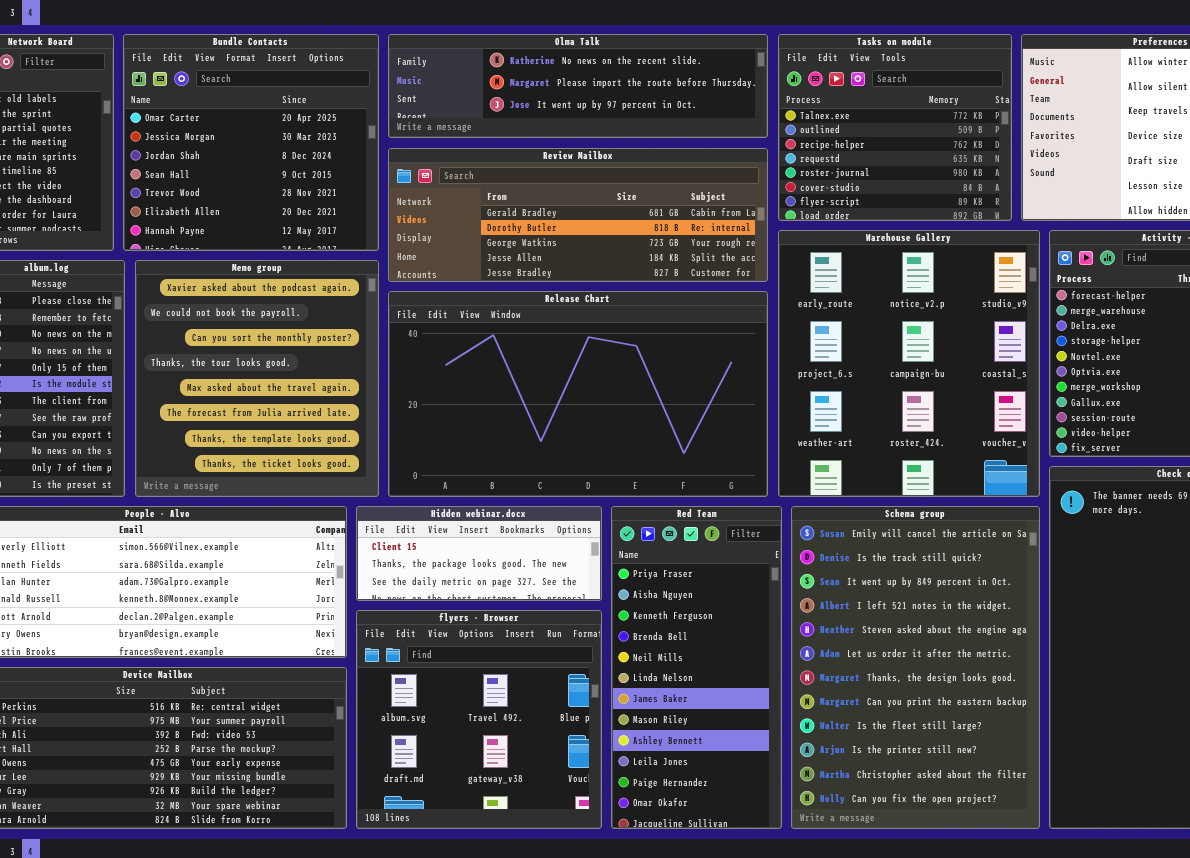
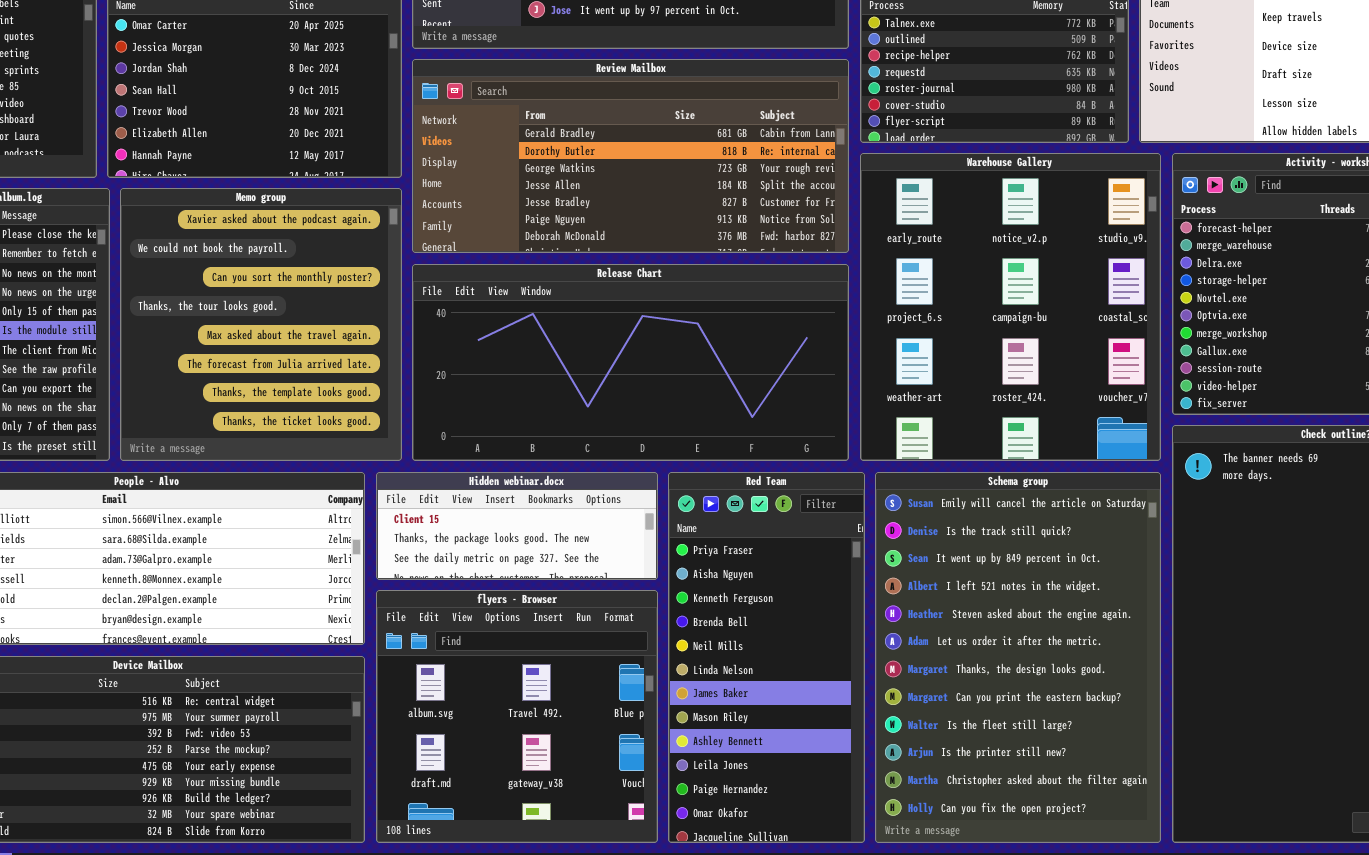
Review Mailbox: [388,148,768,282] -> [412,59,849,253], resized
Release Chart: [388,291,768,497] -> [412,264,849,461], resized

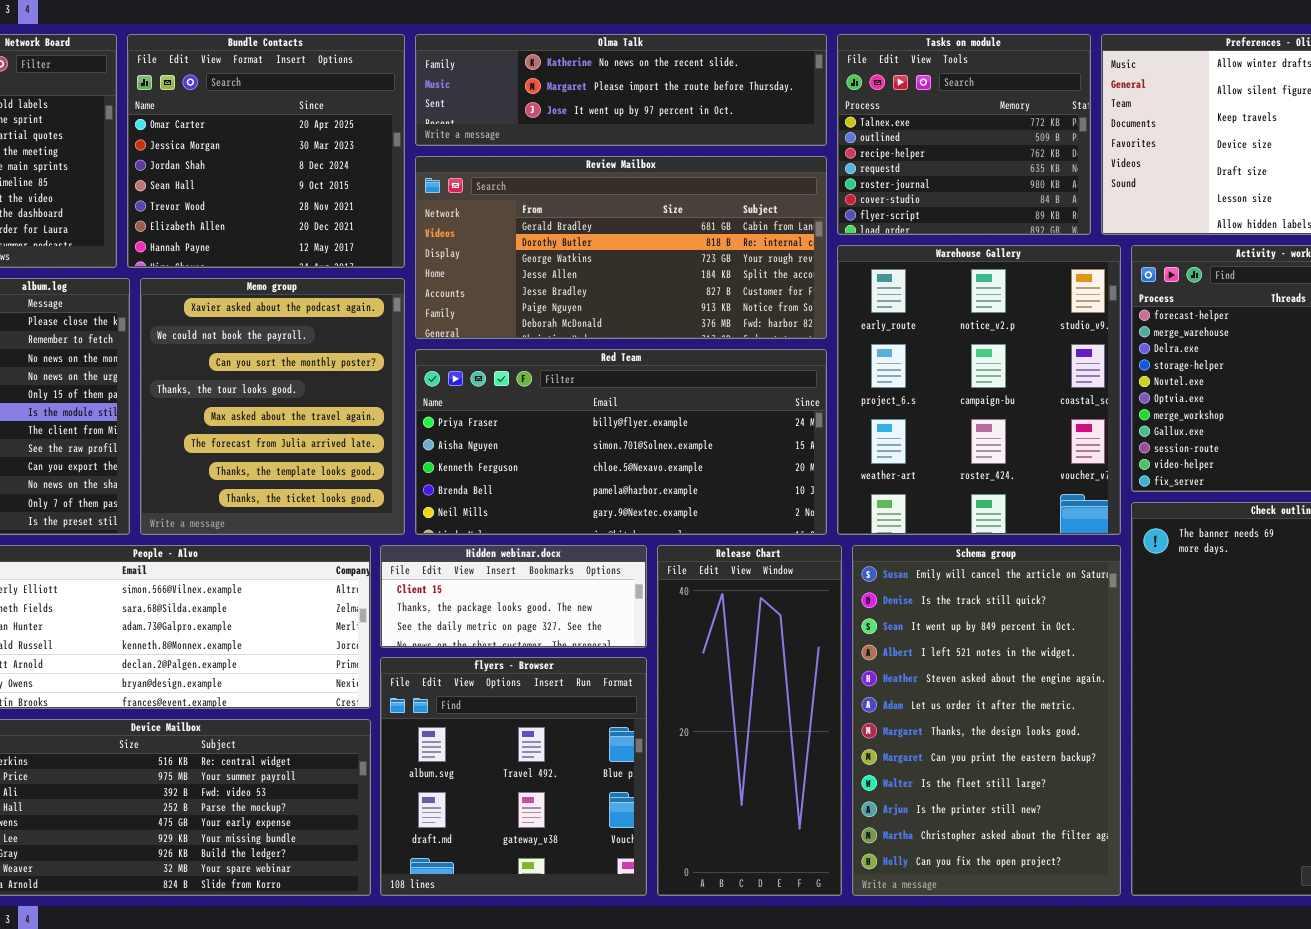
Release Chart: [412,264,849,461] -> [657,545,842,896], moved, resized
Red Team: [668,472,865,843] -> [415,349,827,535], moved, resized

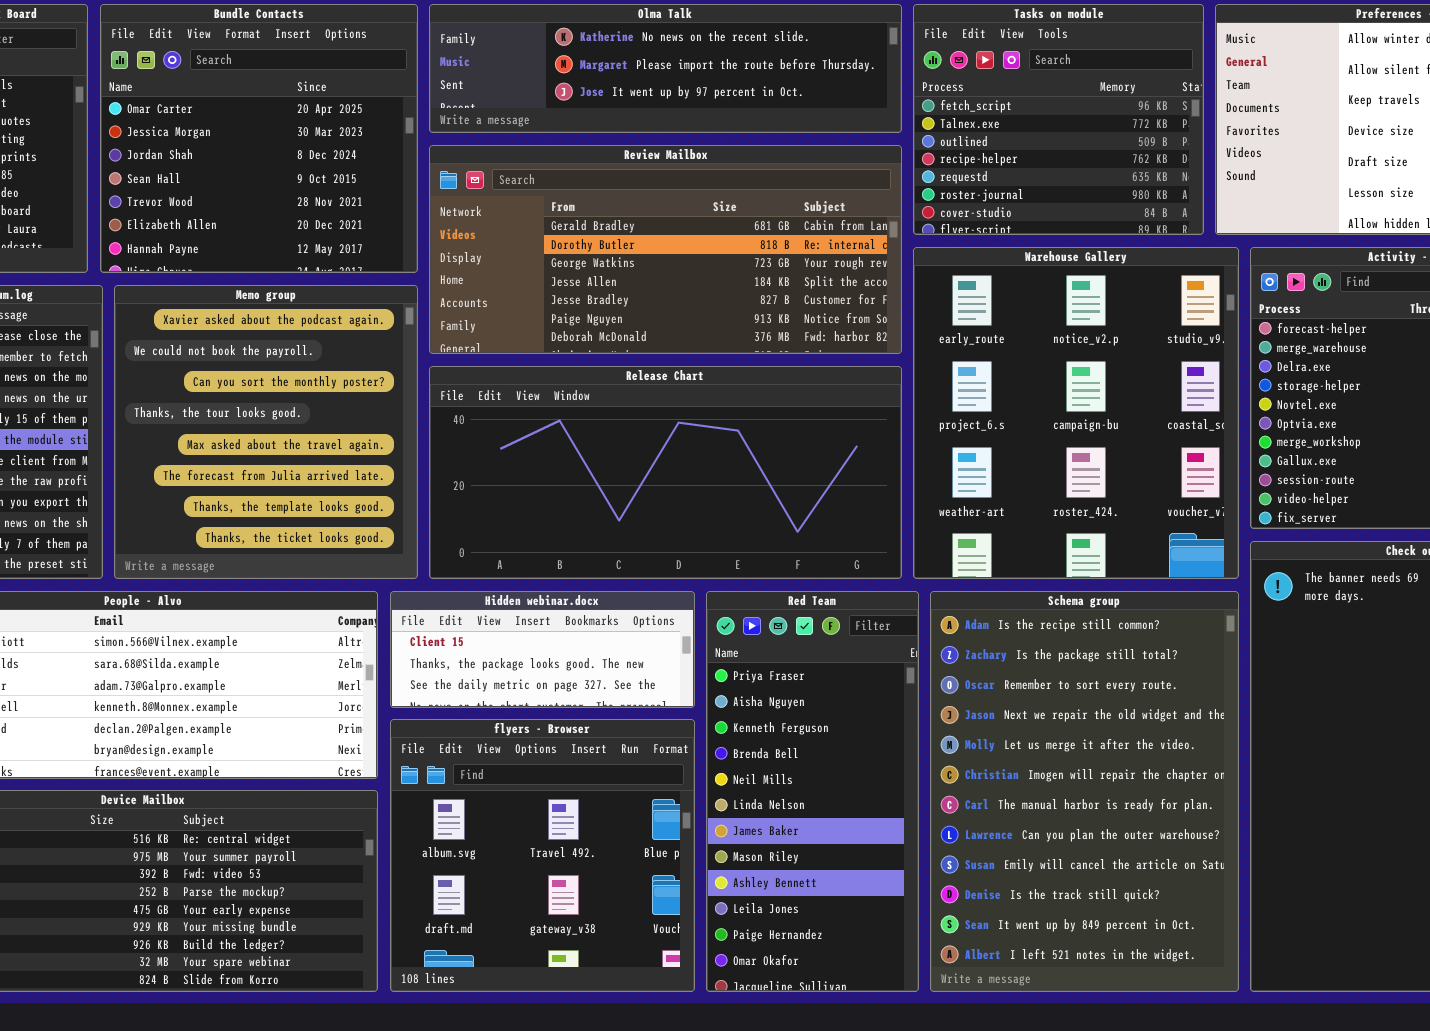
Tasks on module: [837,34,1091,235] -> [913,4,1204,235], scrolled up 1 row
Red Team: [415,349,827,535] -> [706,591,919,992], moved, resized
Release Chart: [657,545,842,896] -> [429,366,902,579], moved, resized
Schema group: [852,545,1121,896] -> [930,591,1239,992], scrolled up 8 rows

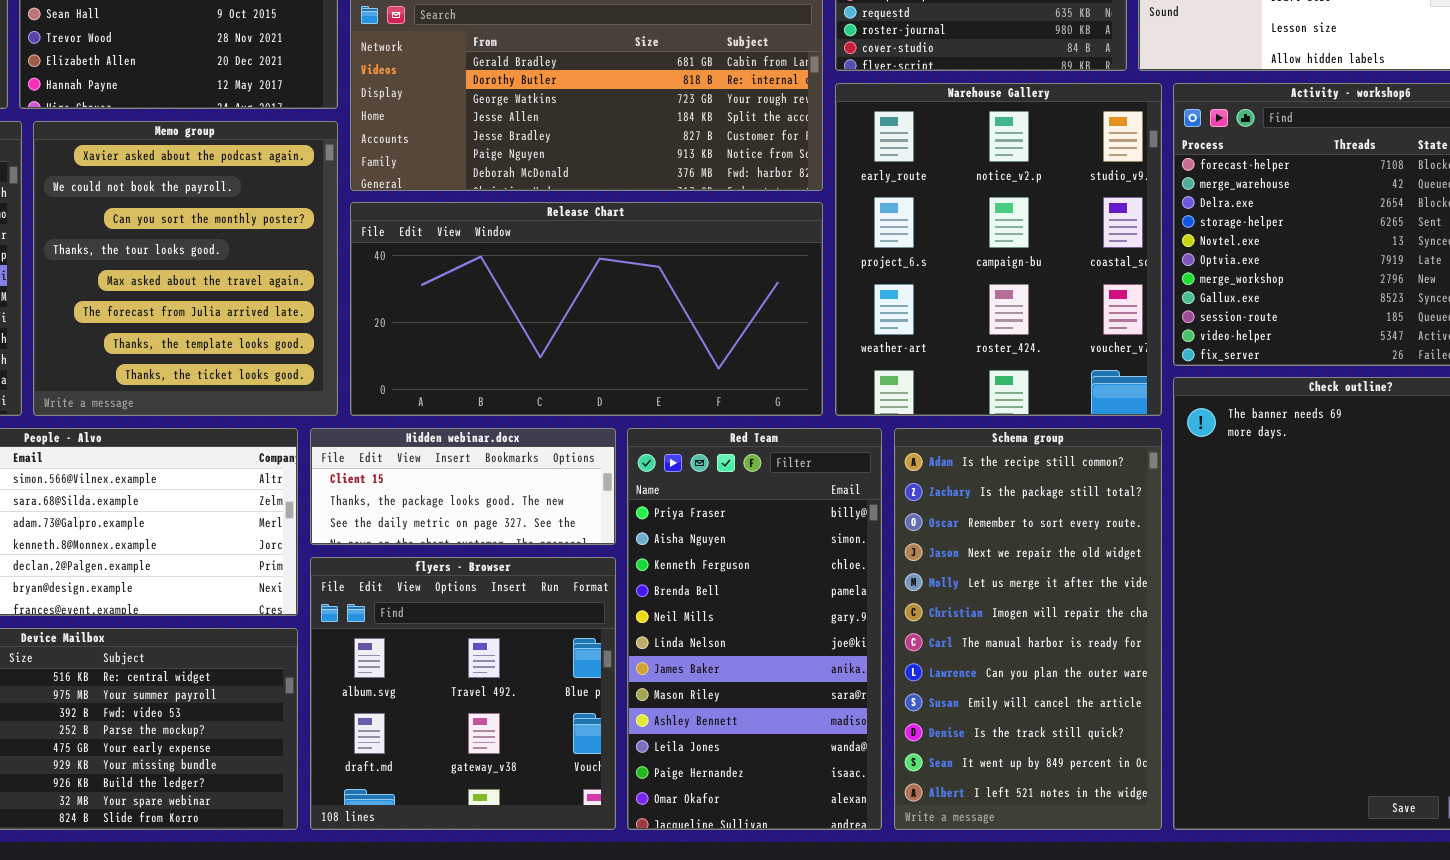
Red Team: [706,591,919,992] -> [627,428,882,830], resized
Schema group: [930,591,1239,992] -> [894,428,1162,830], resized

